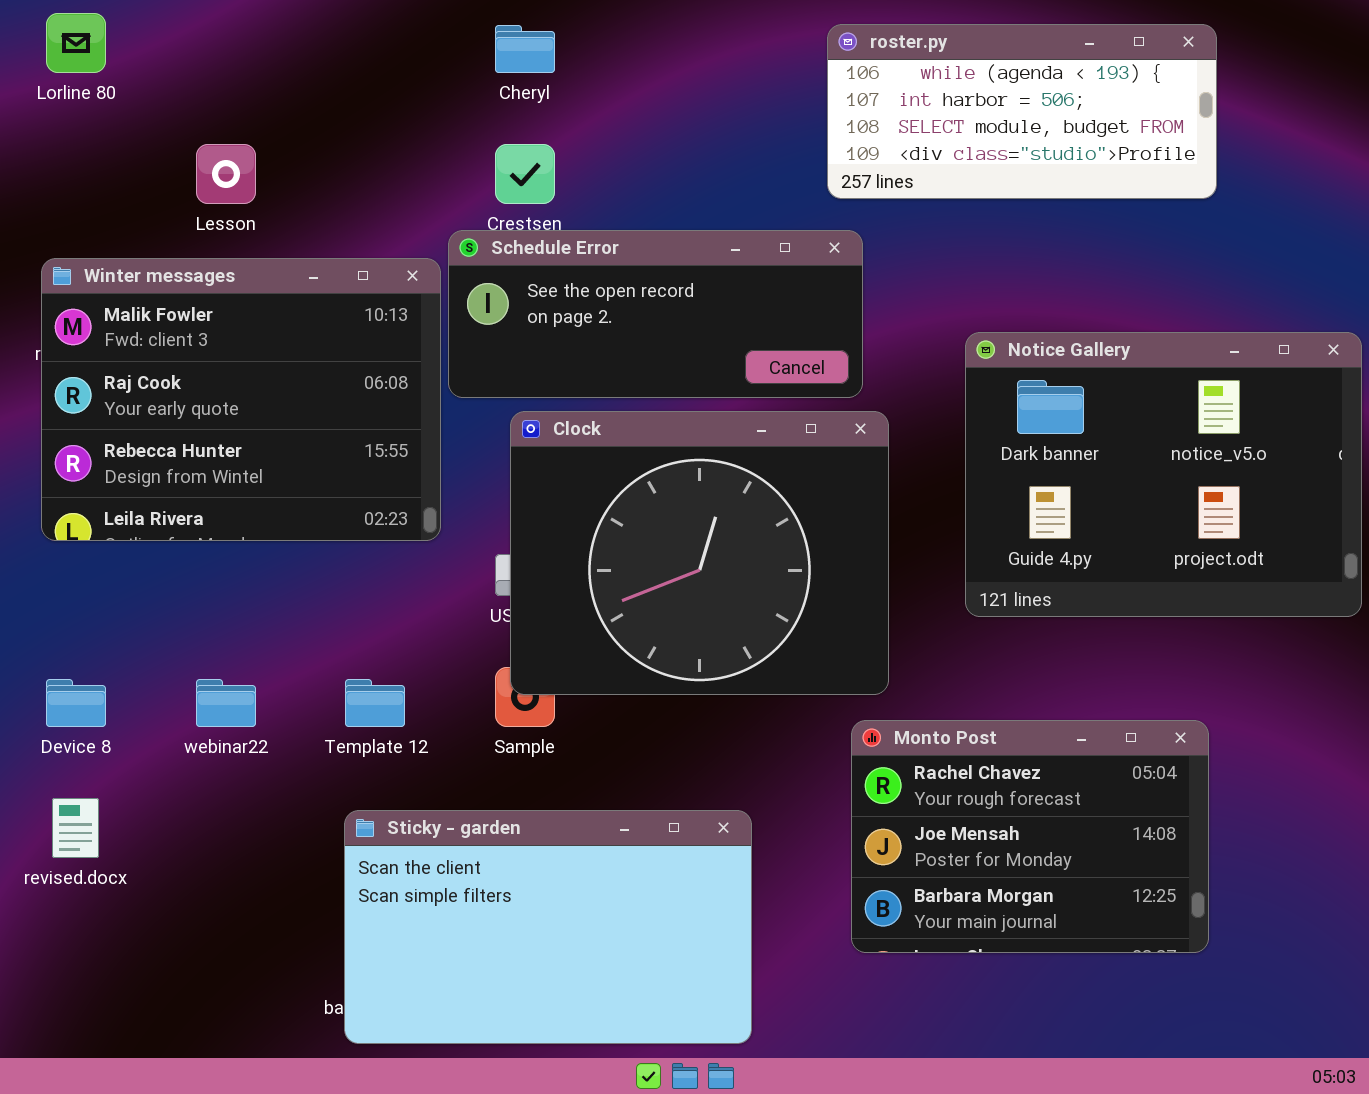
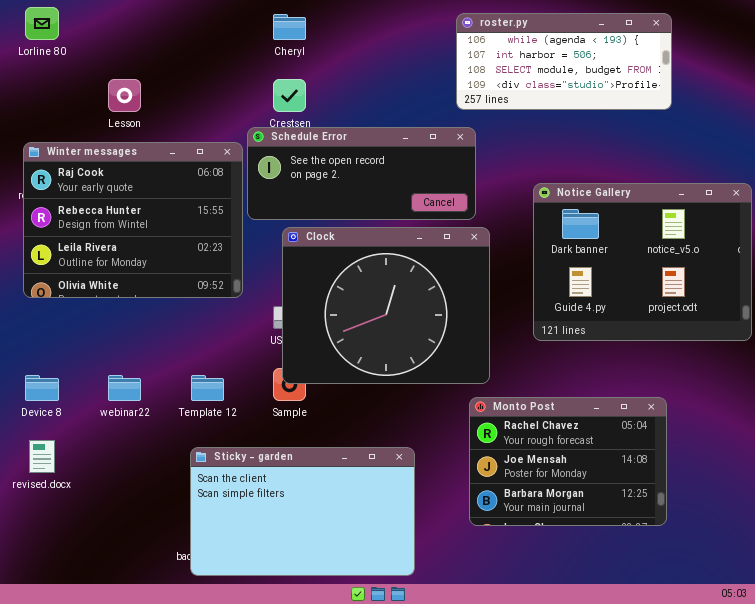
Winter messages: [41,258,441,541] -> [23,142,243,298], scrolled down 1 row

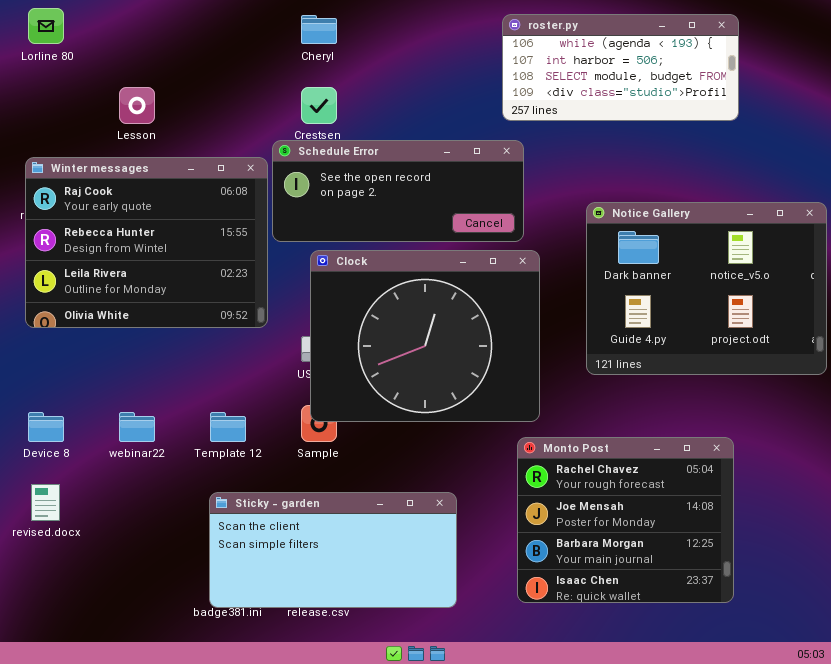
Monto Post: [469,397,667,526] -> [517,437,734,603], resized
Sticky - garden: [190,447,415,576] -> [209,492,457,608], resized

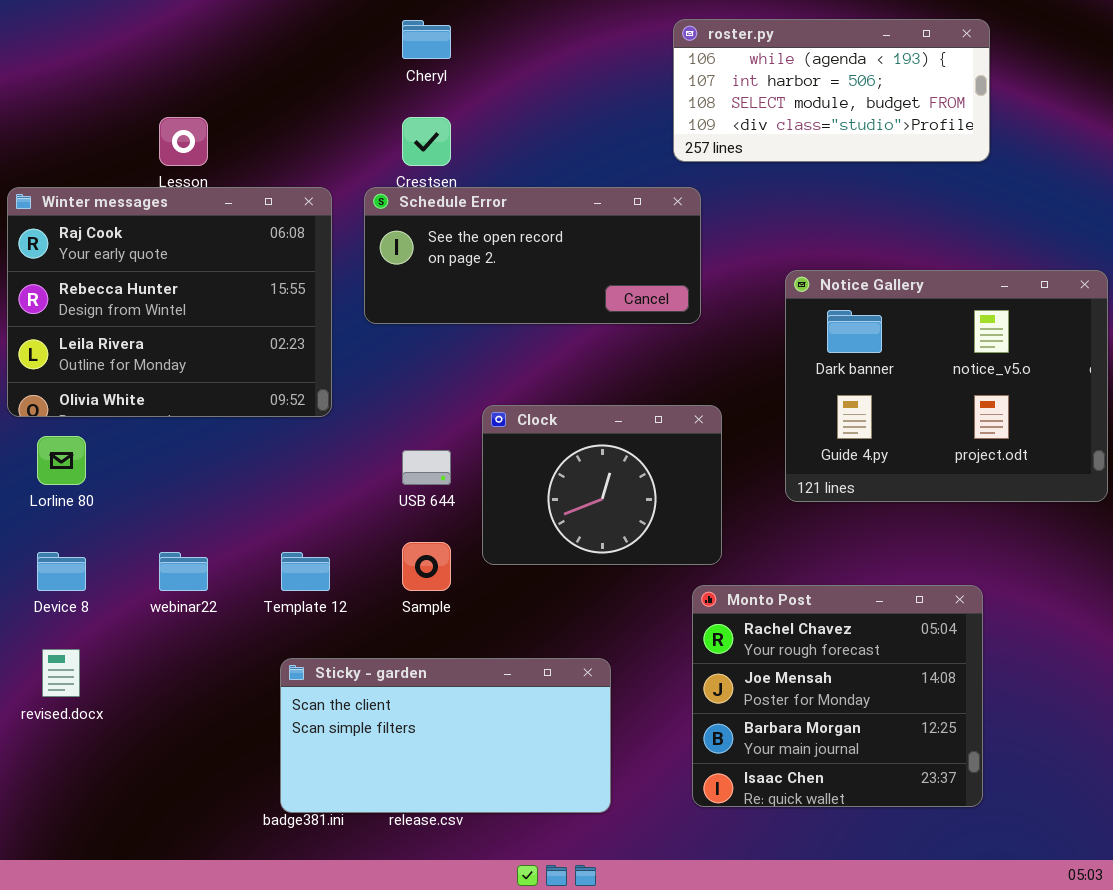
Lorline 80: [28,8,64,44] -> [37,436,86,485], moved
Winter messages: [25,157,268,328] -> [7,187,332,417], moved
Clock: [310,250,540,422] -> [482,405,722,565], resized

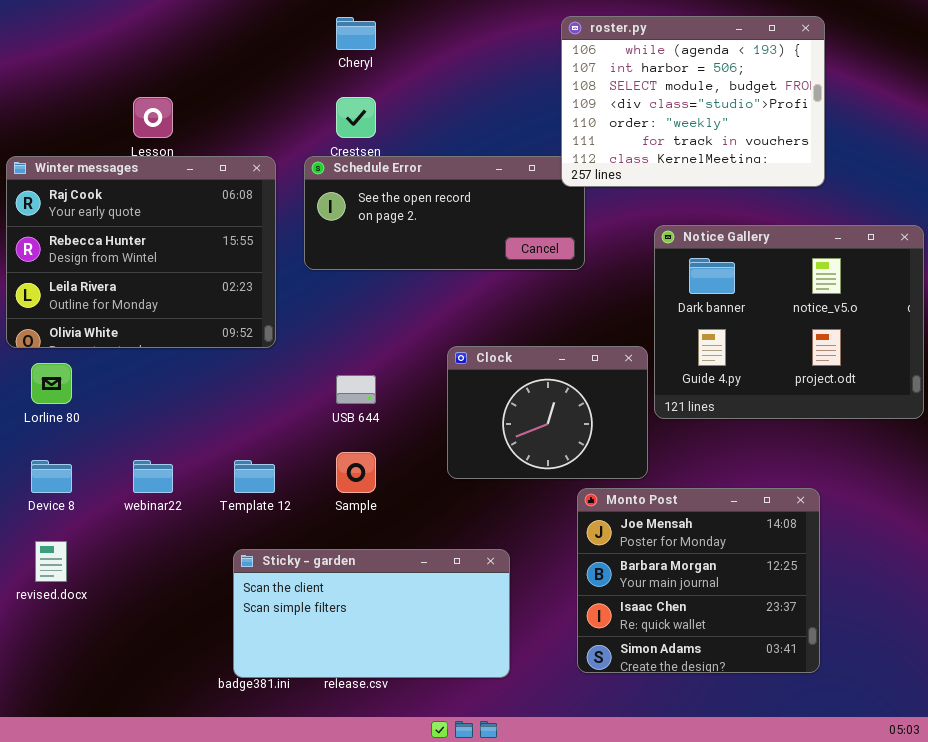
roster.py: [673,19,990,162] -> [561,16,825,187], resized
Clock: [482,405,722,565] -> [447,346,648,479], moved
Monto Post: [692,585,983,807] -> [577,488,820,673], scrolled down 1 row

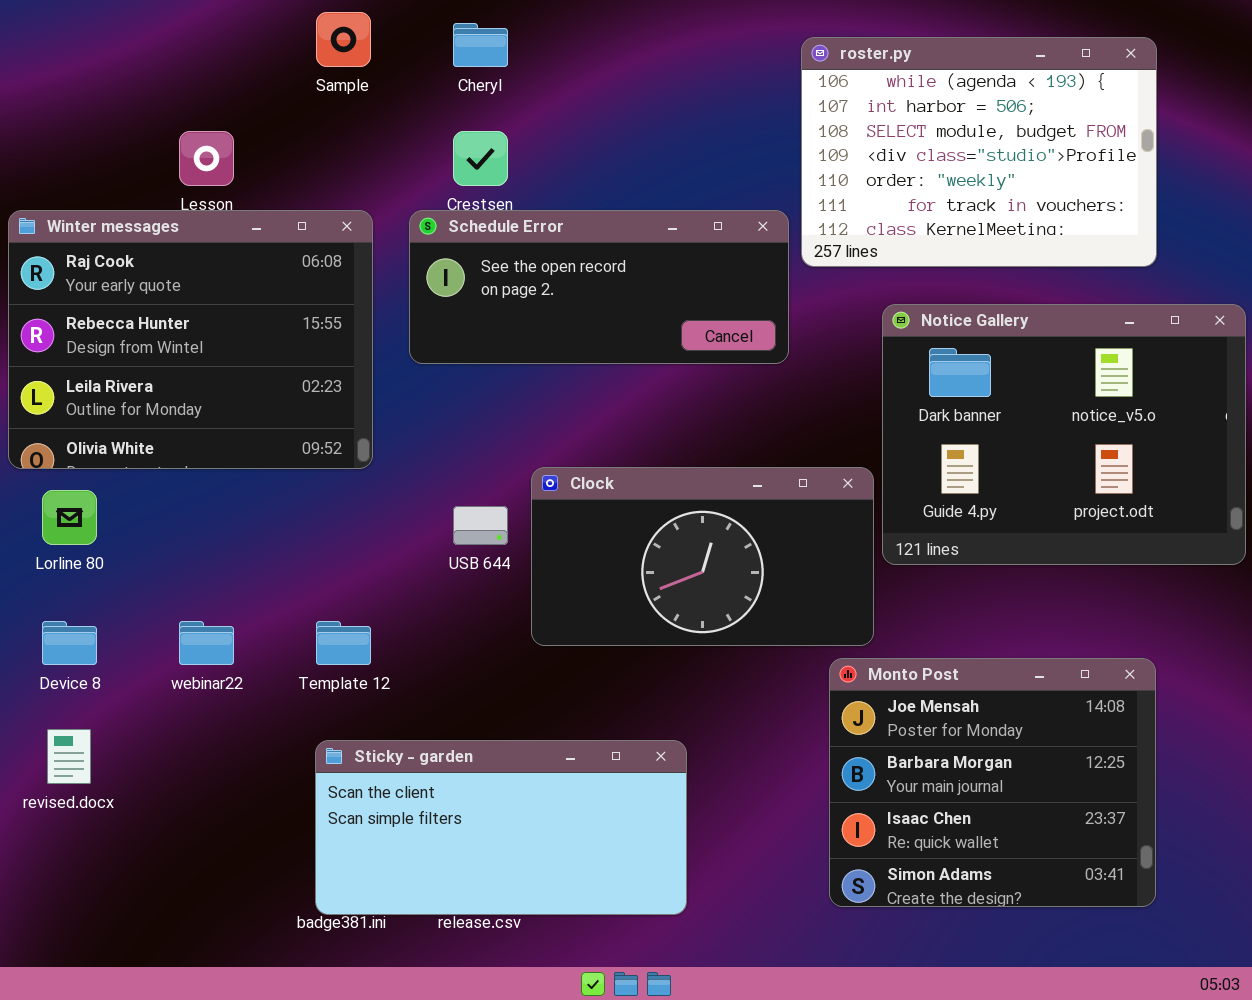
roster.py: [561,16,825,187] -> [801,37,1157,267], moved
Clock: [447,346,648,479] -> [531,467,874,646], resized
Sample: [336,452,376,493] -> [316,12,371,67], moved
Monto Post: [577,488,820,673] -> [829,658,1156,907], moved

